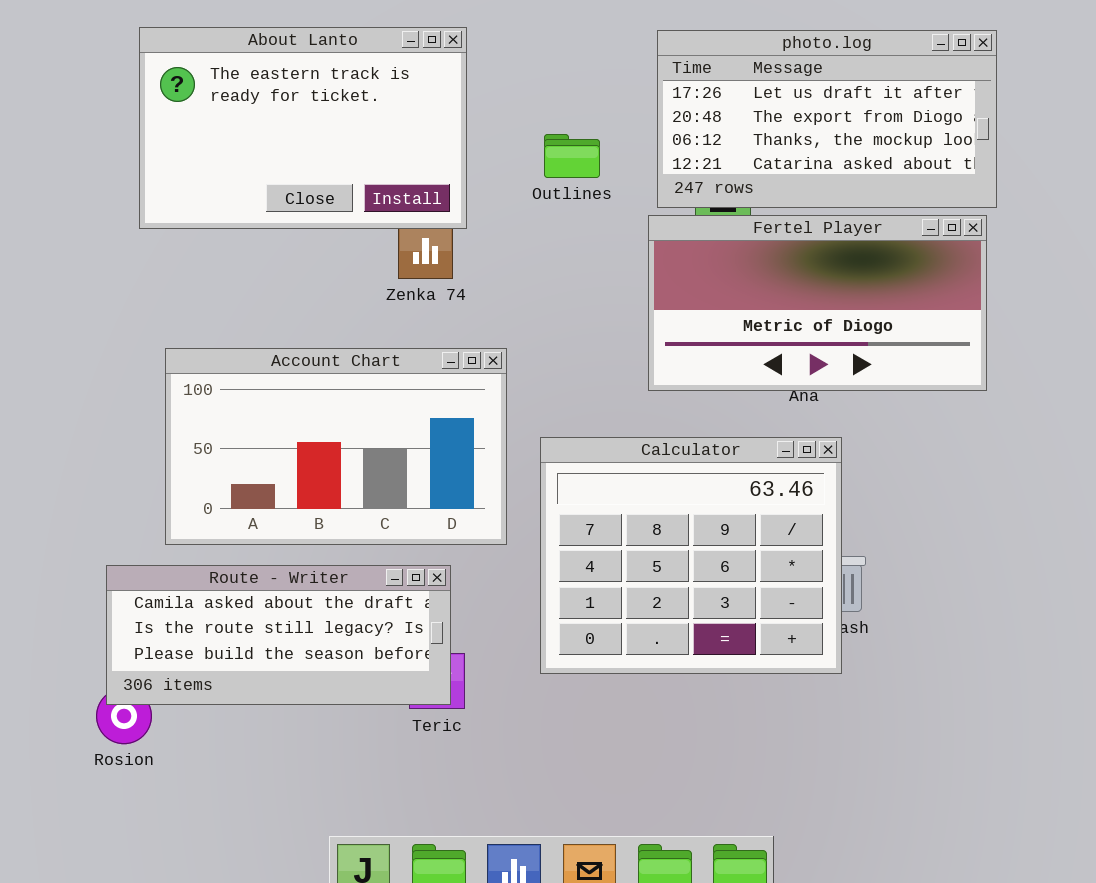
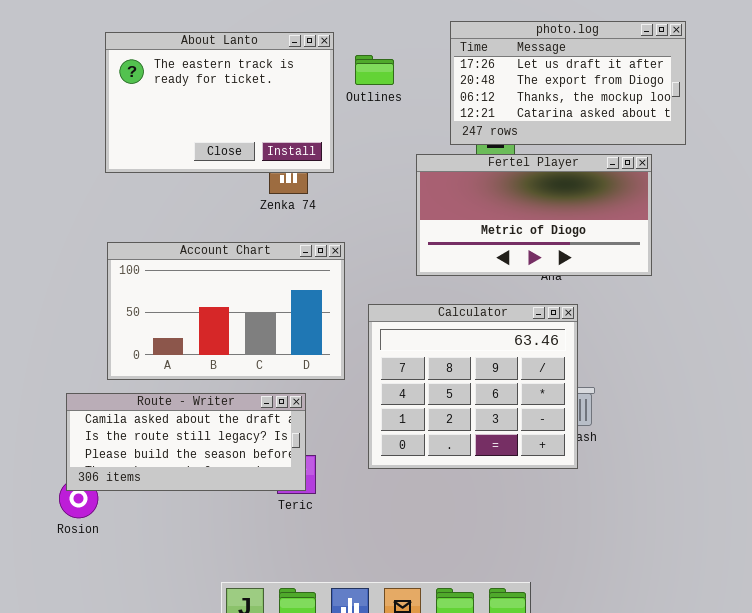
About Lanto: [139,27,467,229] -> [105,32,334,173], moved
Outlines: [544,134,600,178] -> [355,55,394,85], moved
Fertel Player: [648,215,987,391] -> [416,154,652,276], moved

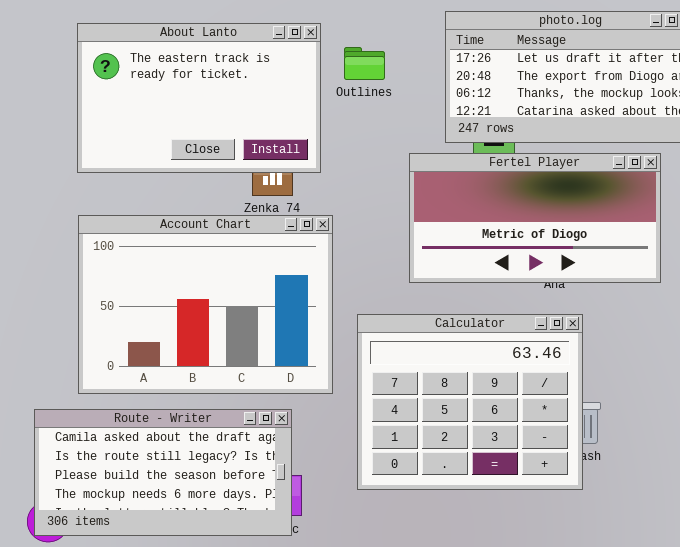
Account Chart: [107,242,345,380] -> [78,215,333,394], resized
Route - Writer: [66,393,306,491] -> [34,409,292,536], resized

